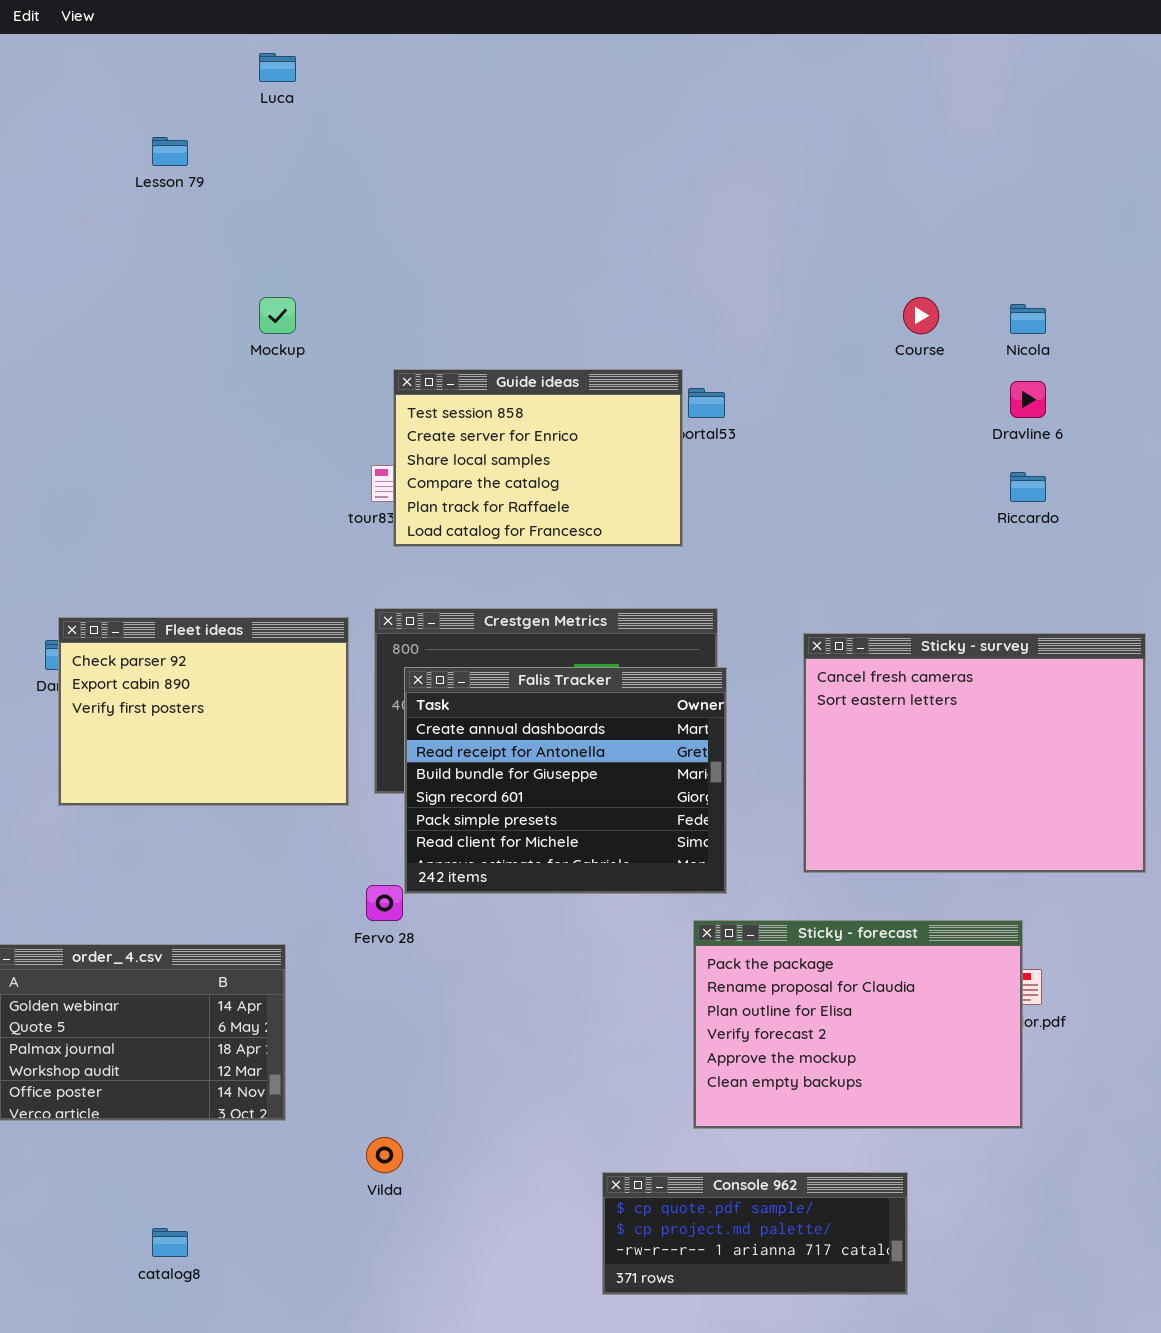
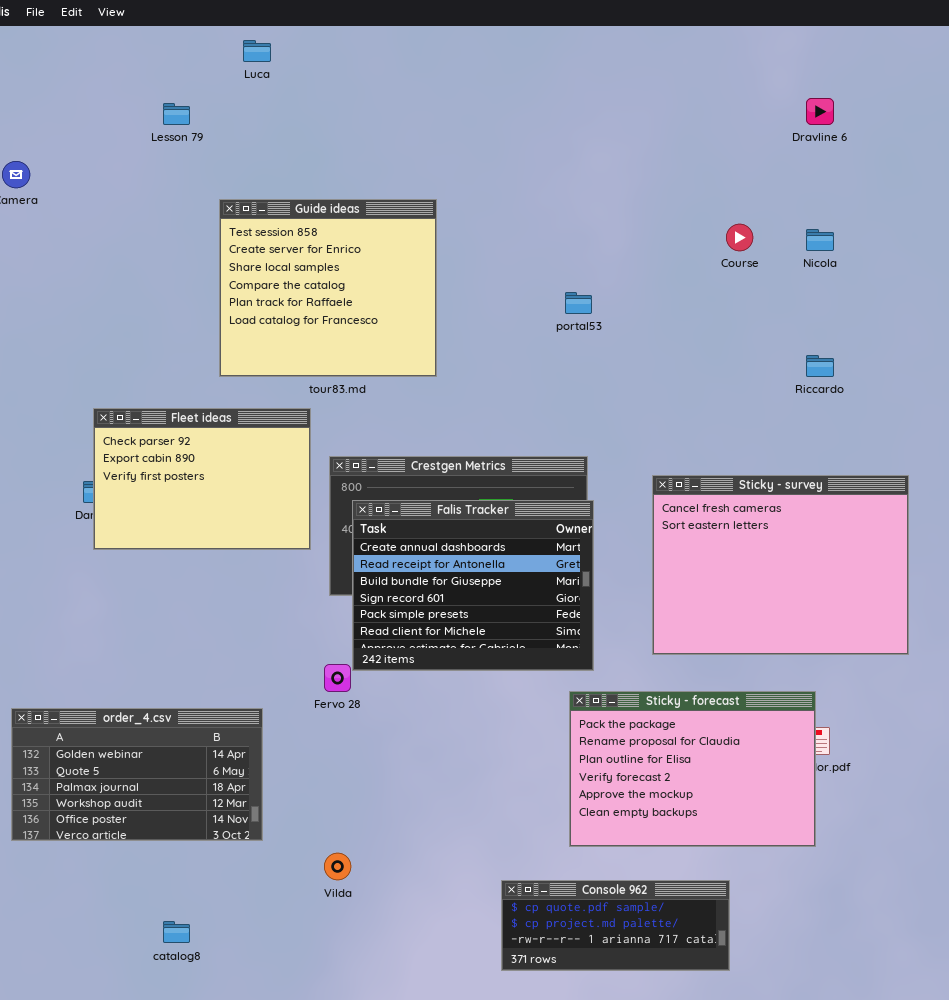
Guide ideas: [393,369,683,547] -> [219,199,437,377], moved, resized
Dravline 6: [1010,381,1046,418] -> [806,98,834,125], moved
Fleet ideas: [58,617,349,806] -> [93,408,311,550], moved

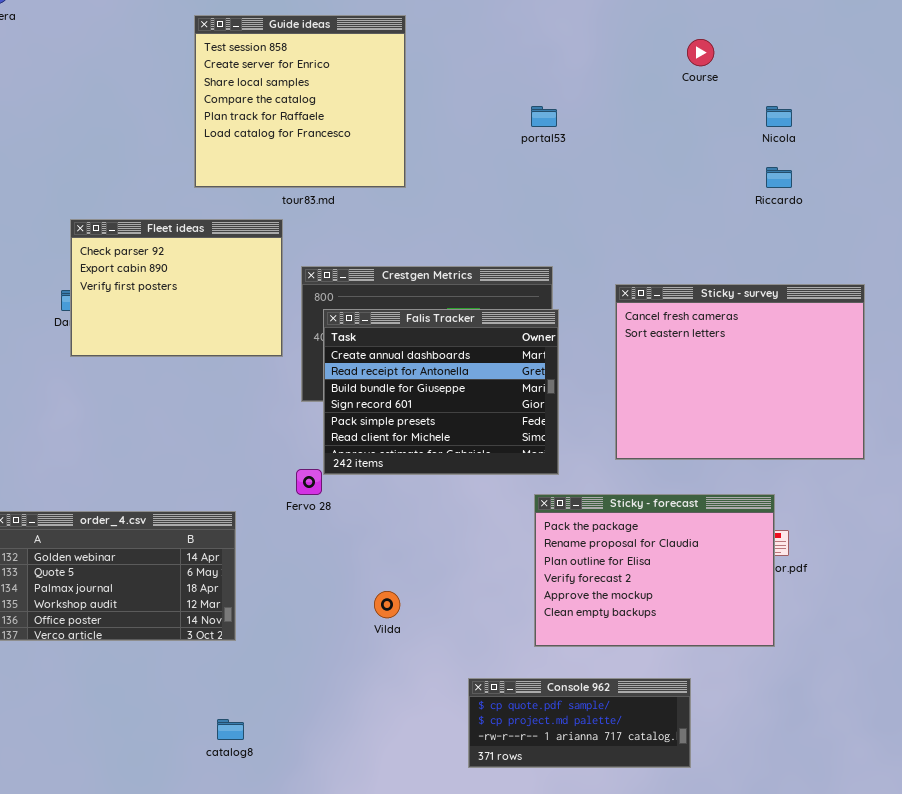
Nicola: [806,229,834,251] -> [766,106,792,127], moved
Vilda: [324,853,351,880] -> [374,591,400,618], moved
catalog8: [163,921,190,943] -> [217,719,244,740], moved

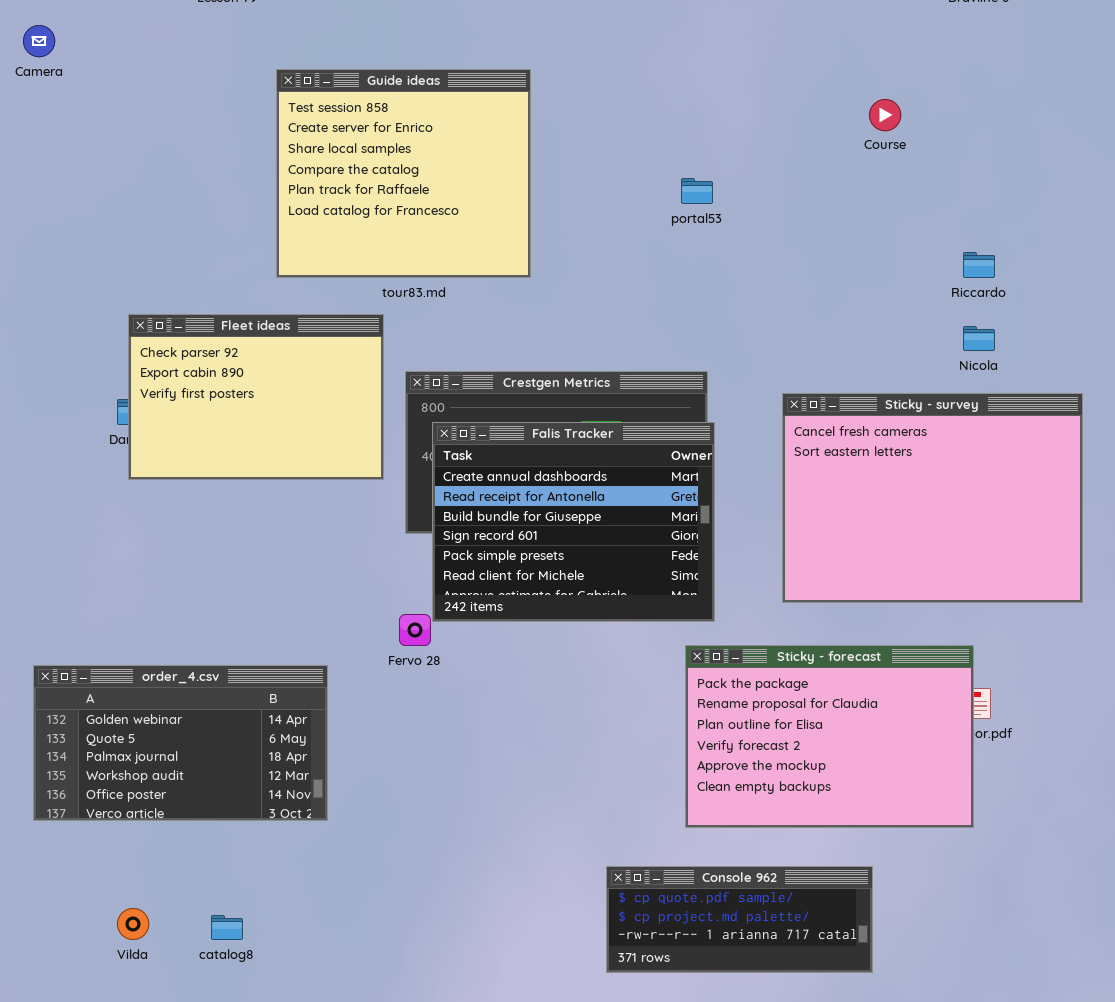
Nicola: [766,106,792,127] -> [963,326,995,351], moved
Vilda: [374,591,400,618] -> [117,908,149,940], moved
catalog8: [217,719,244,740] -> [211,915,243,940], moved

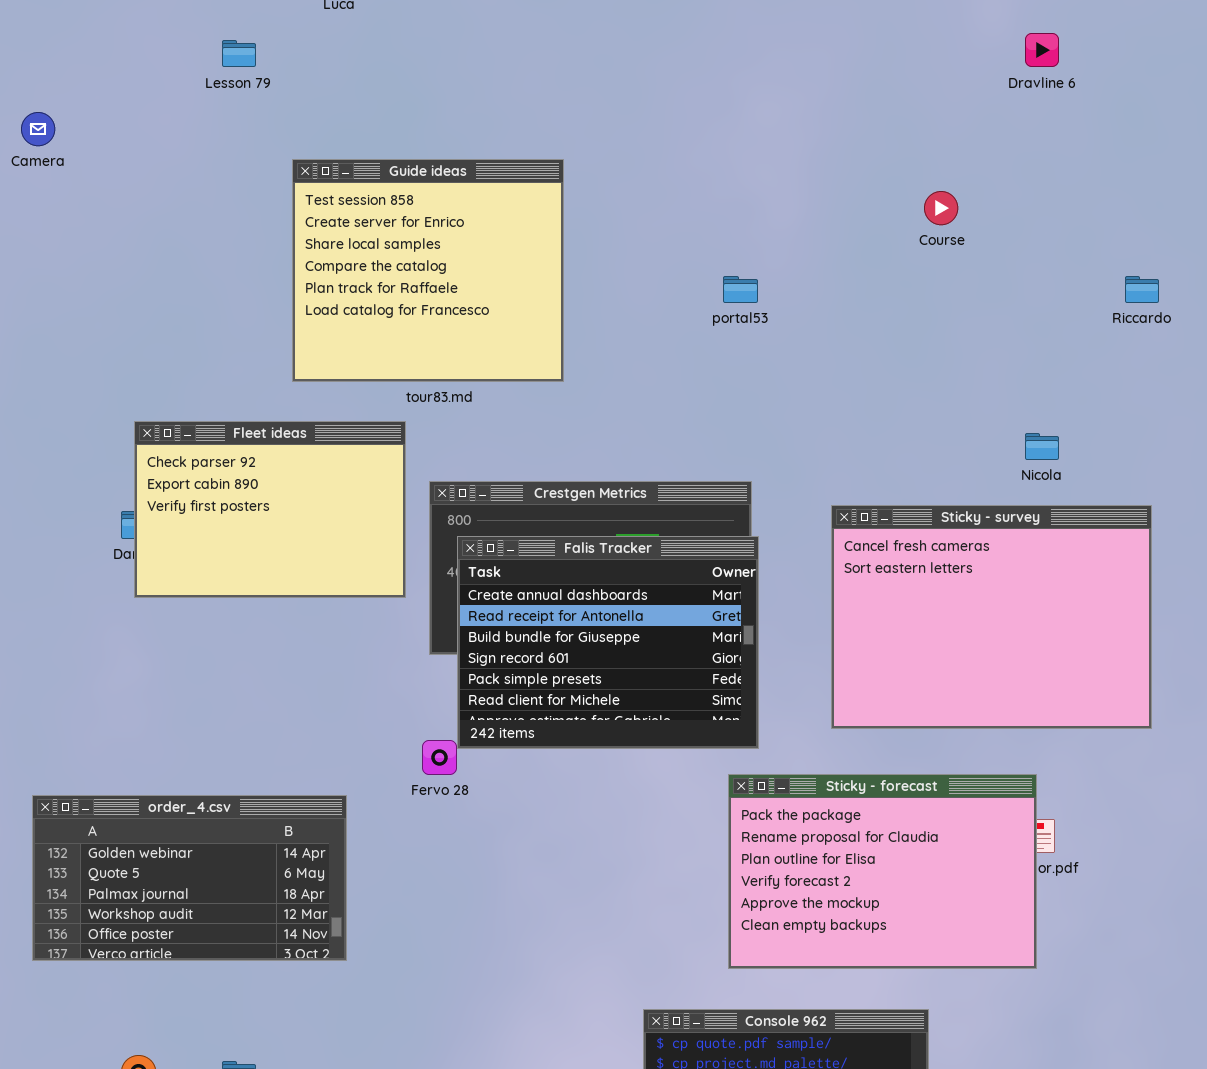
Riccardo: [963,252,995,278] -> [1125,276,1159,303], moved

